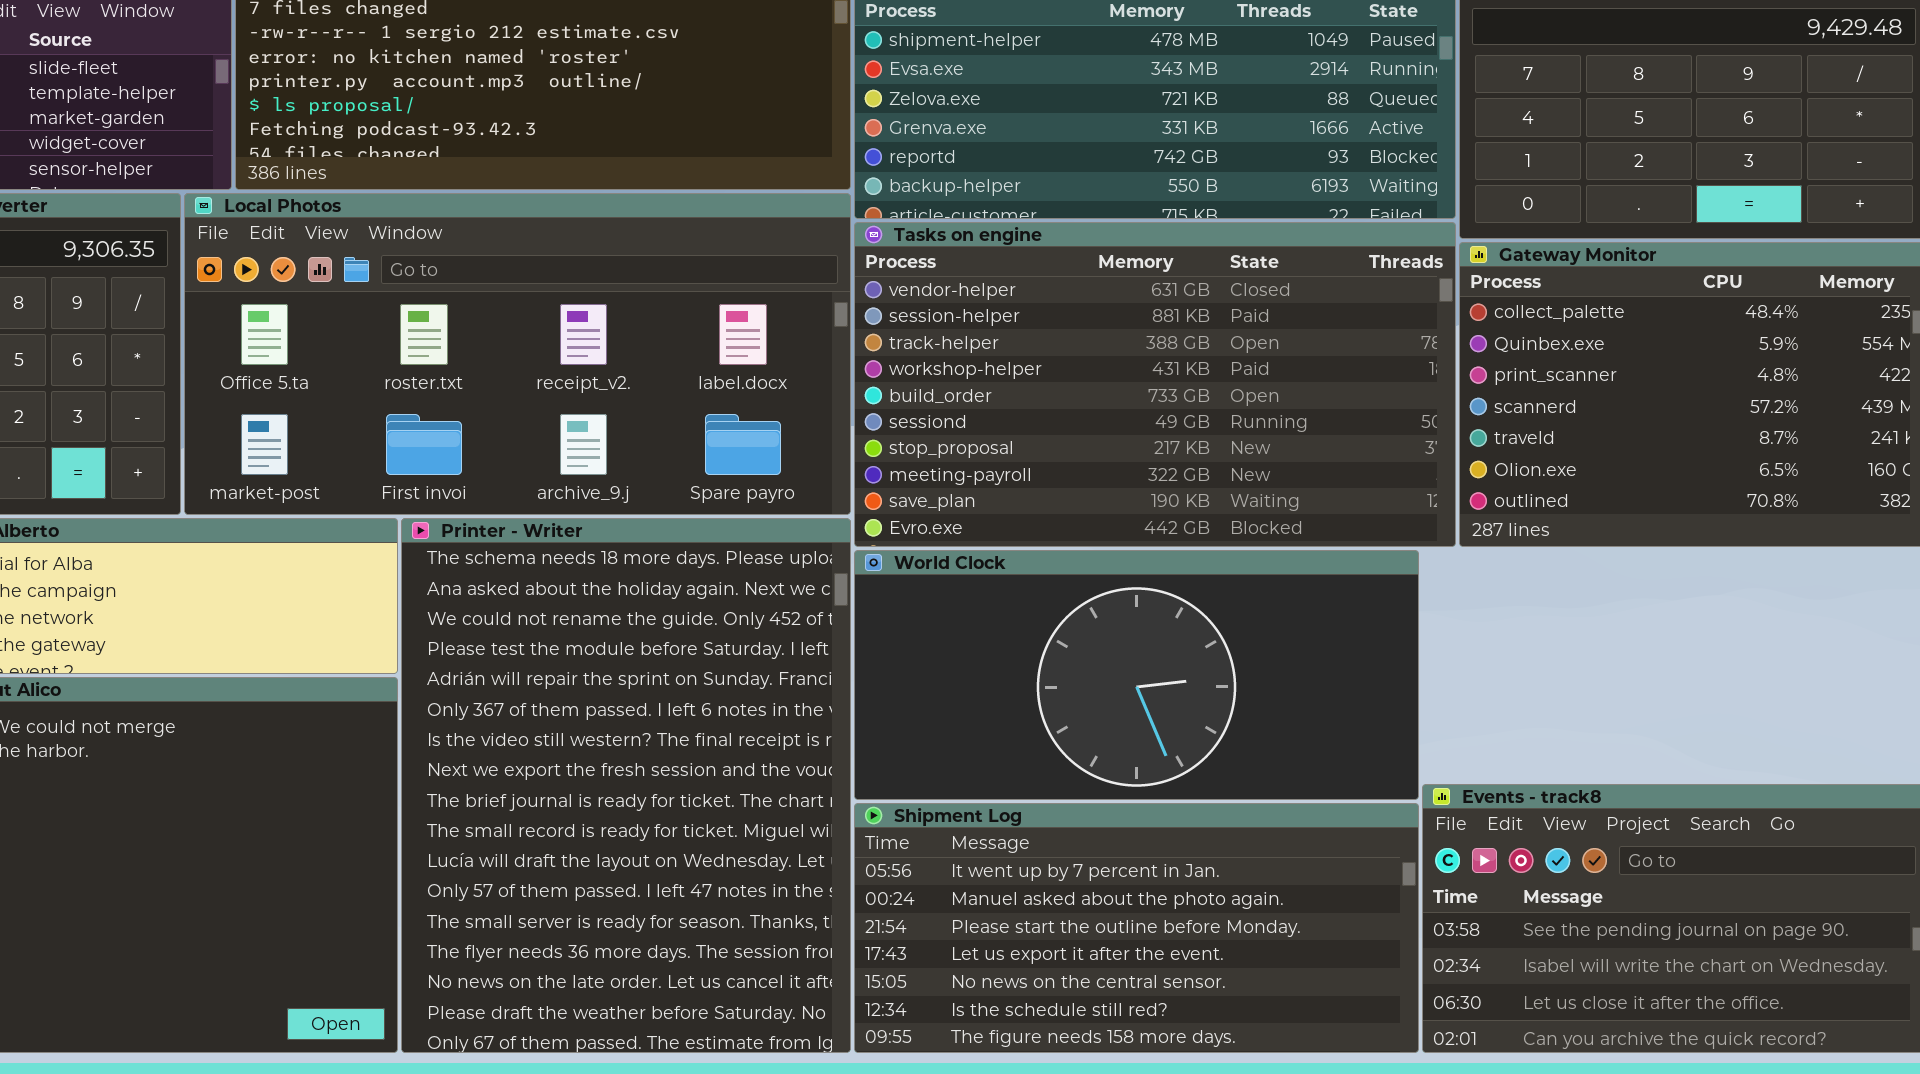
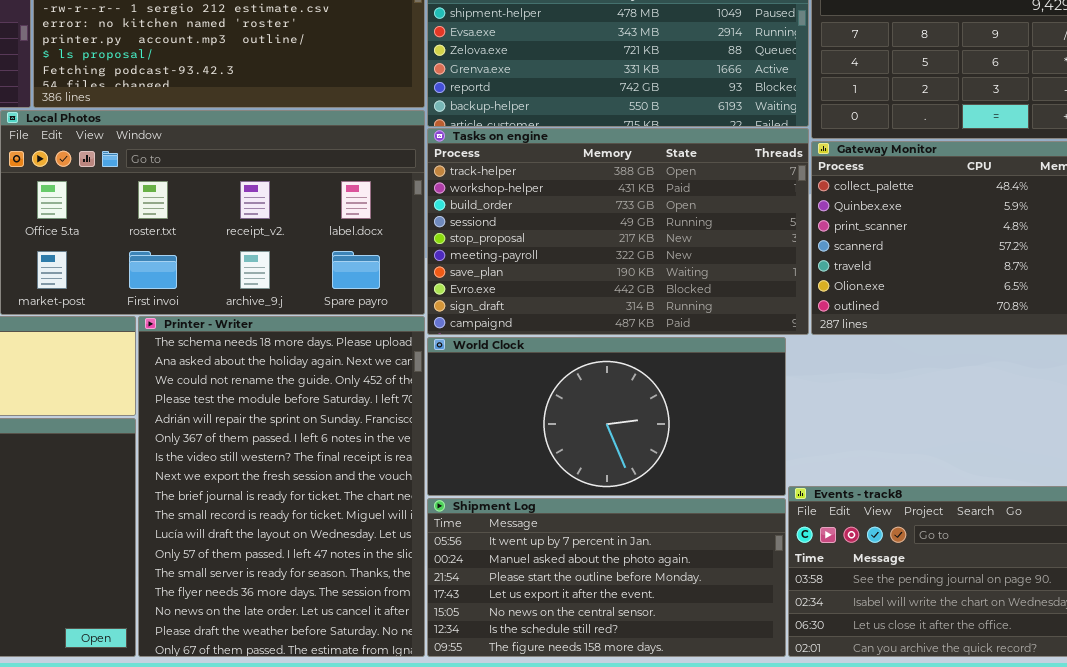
Tasks on engine: [854,222,1456,547] -> [427,128,809,335], scrolled down 2 rows

